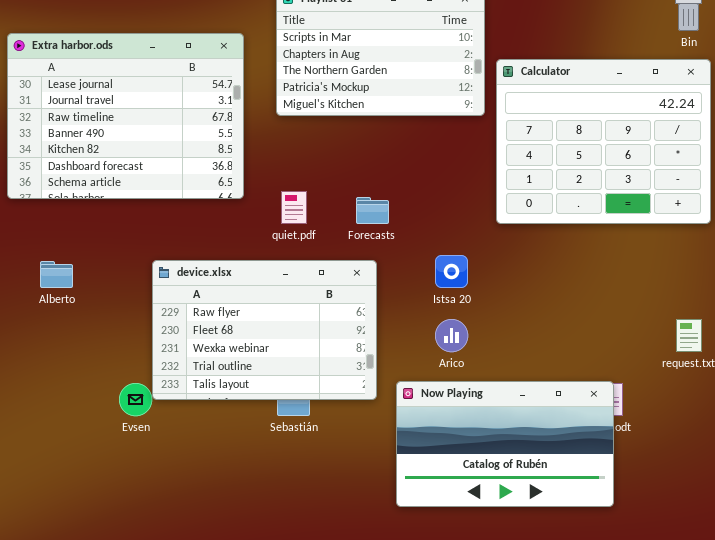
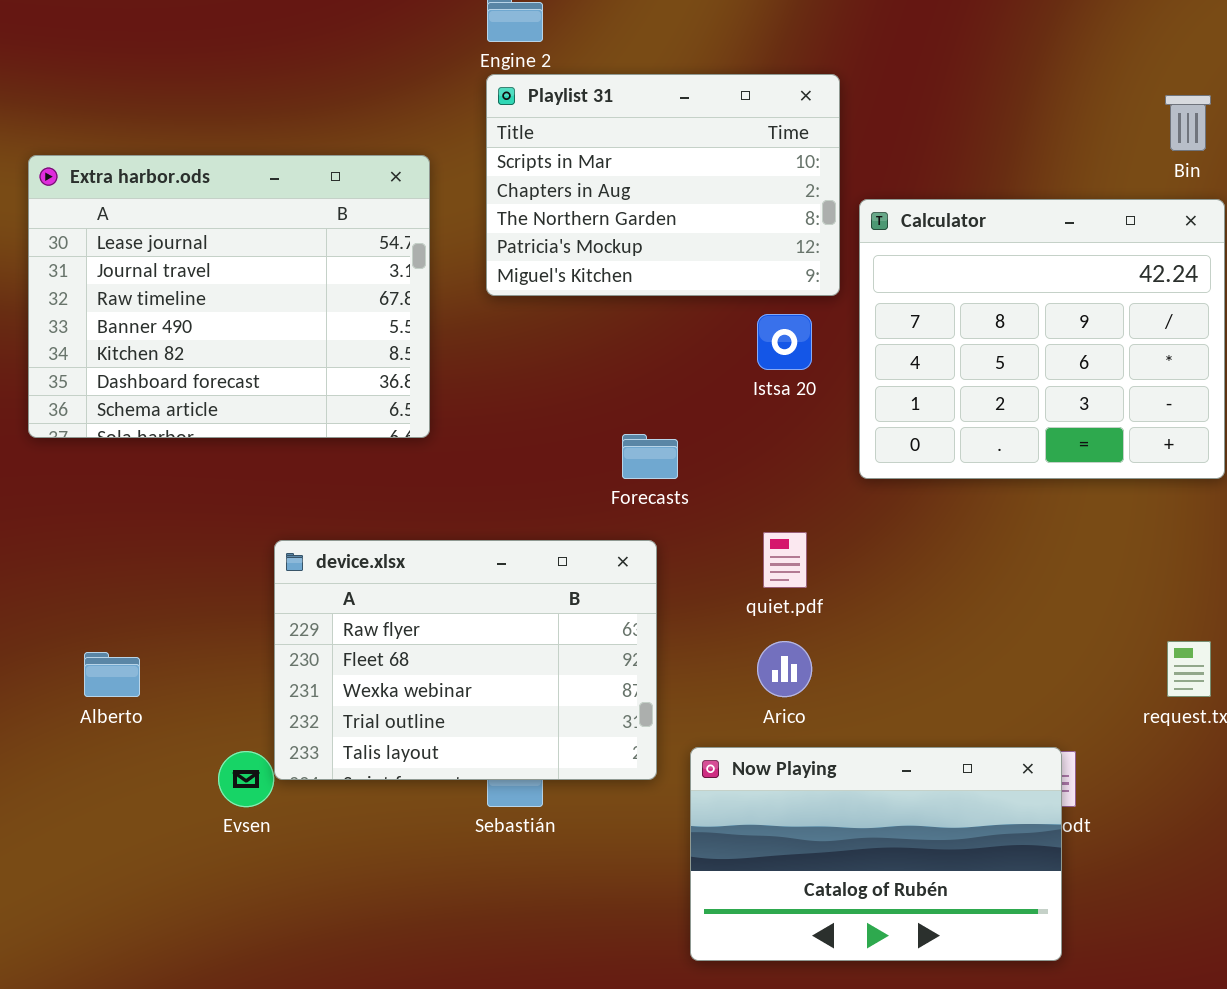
quiet.pdf: [281,191,307,224] -> [763,532,807,588], moved
Istsa 20: [435,255,468,288] -> [757,314,812,370], moved
Alberto: [40,261,73,288] -> [84,652,140,697], moved

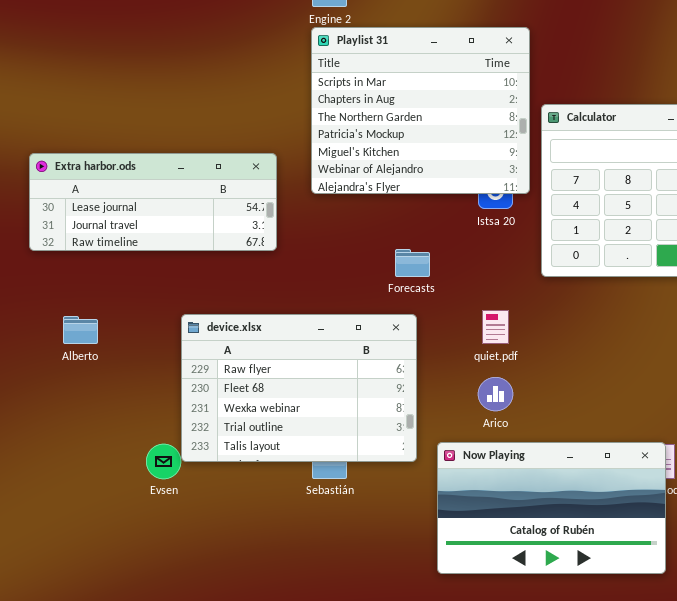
Playlist 31: [486,74,840,296] -> [311,27,530,194], resized
Extra harbor.ods: [28,155,430,438] -> [29,153,277,251], resized
Alberto: [84,652,140,697] -> [63,316,98,344], moved

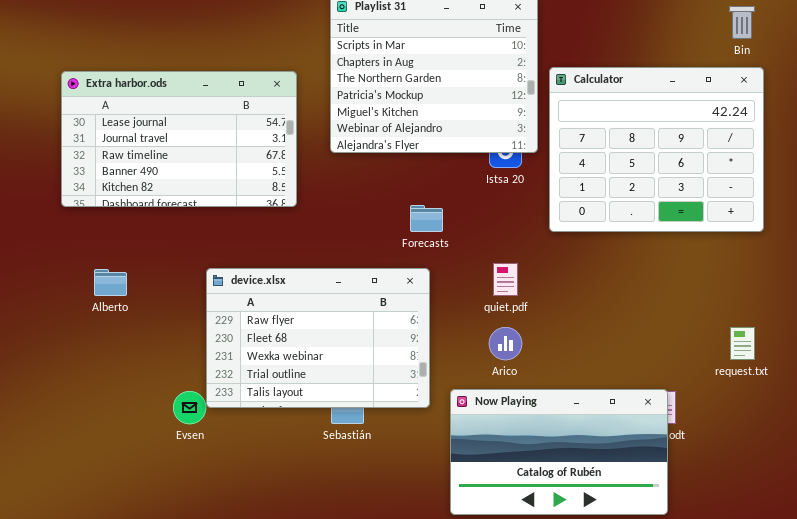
Extra harbor.ods: [29,153,277,251] -> [61,71,297,207], resized

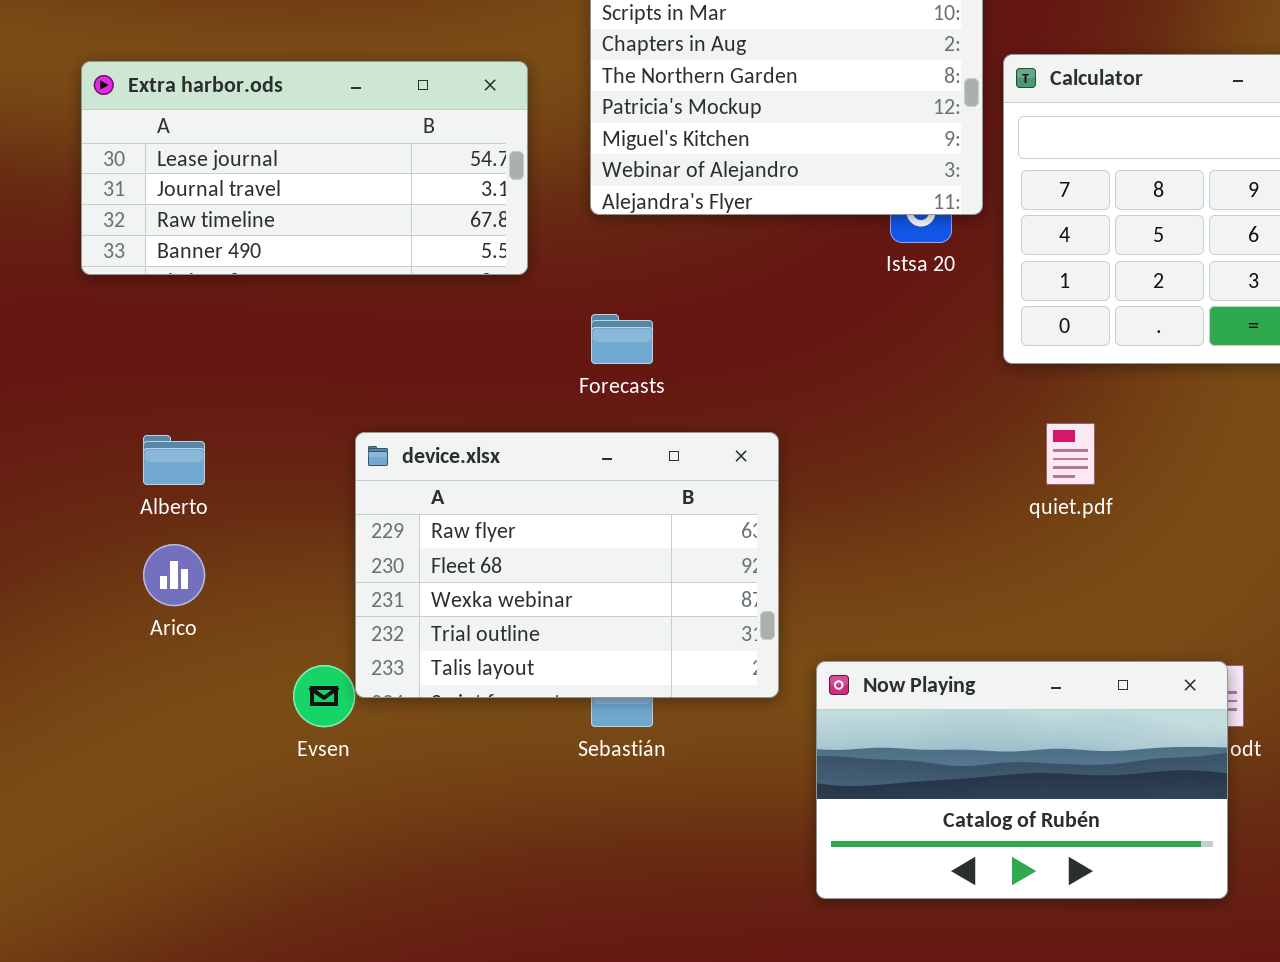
Extra harbor.ods: [61,71,297,207] -> [81,61,528,275], resized
Forecasts: [410,205,443,232] -> [591,314,653,364], moved
quiet.pdf: [493,263,518,296] -> [1046,423,1095,485], moved
Arico: [489,327,522,360] -> [143,544,205,606], moved

